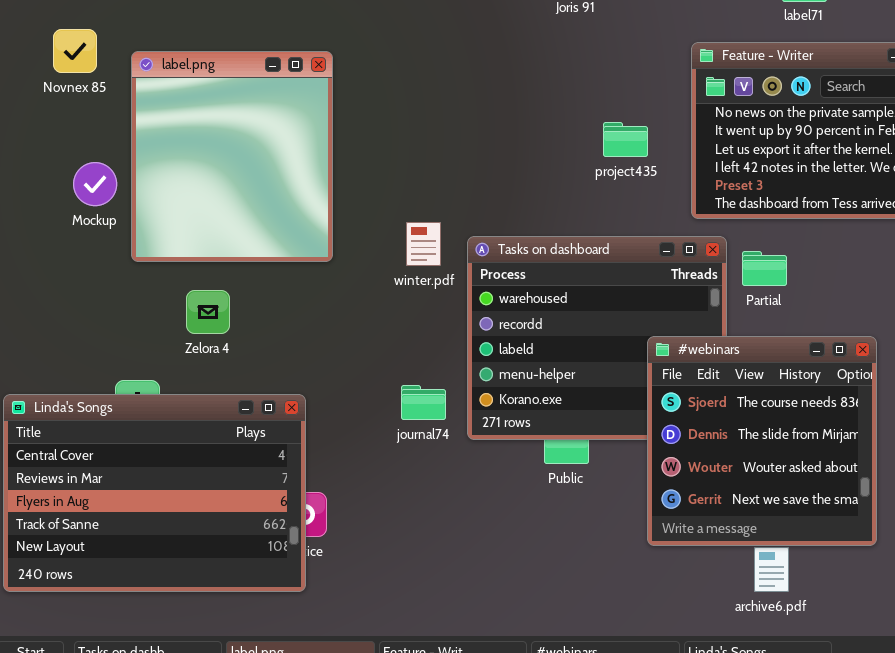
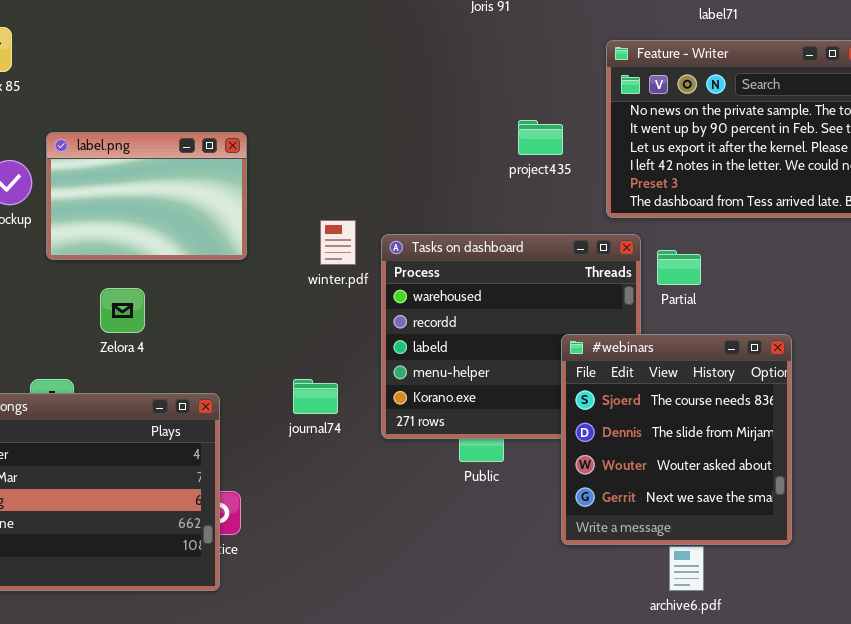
label.png: [131,51,333,262] -> [46,132,247,260], resized
journal74: [401,385,446,420] -> [293,379,338,414], moved

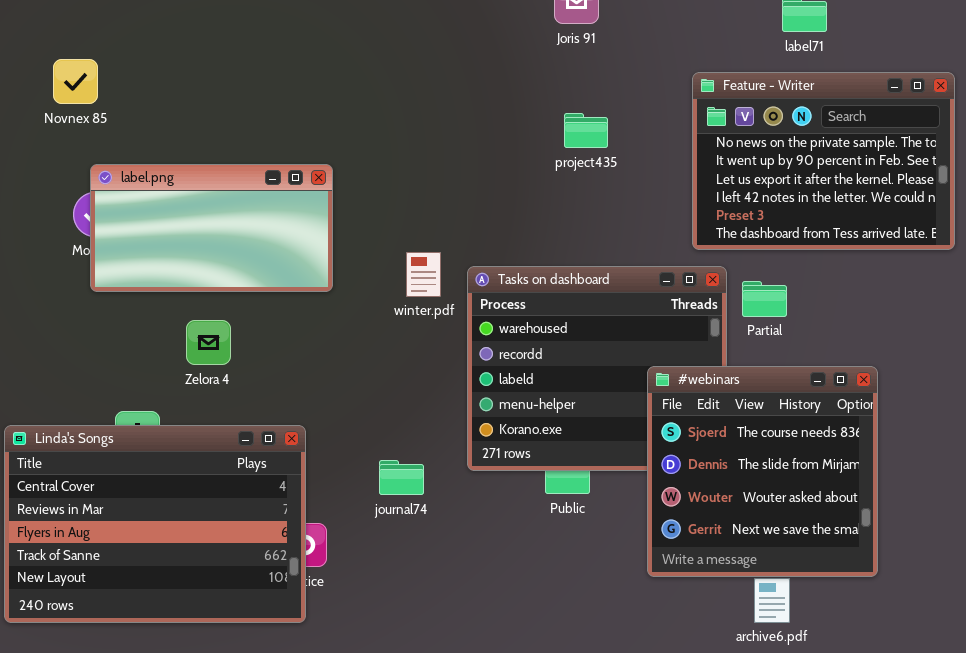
project435: [518,120,563,155] -> [564,113,608,148], moved
label.png: [46,132,247,260] -> [90,164,333,292], resized
journal74: [293,379,338,414] -> [379,460,424,495], moved

